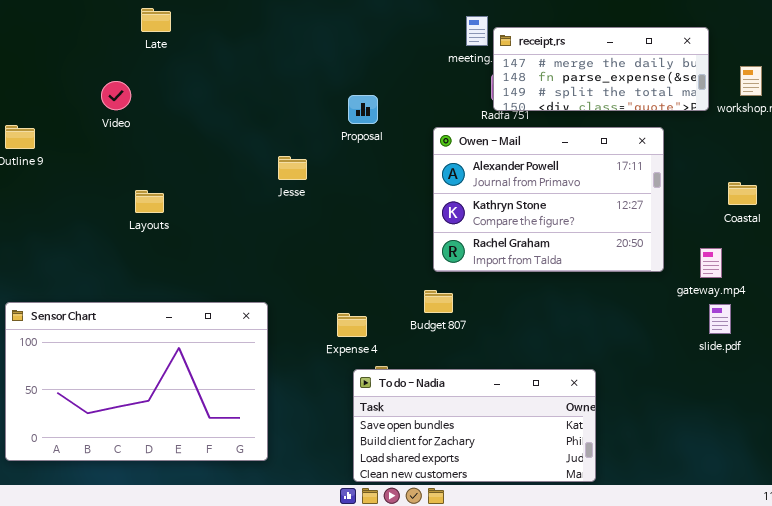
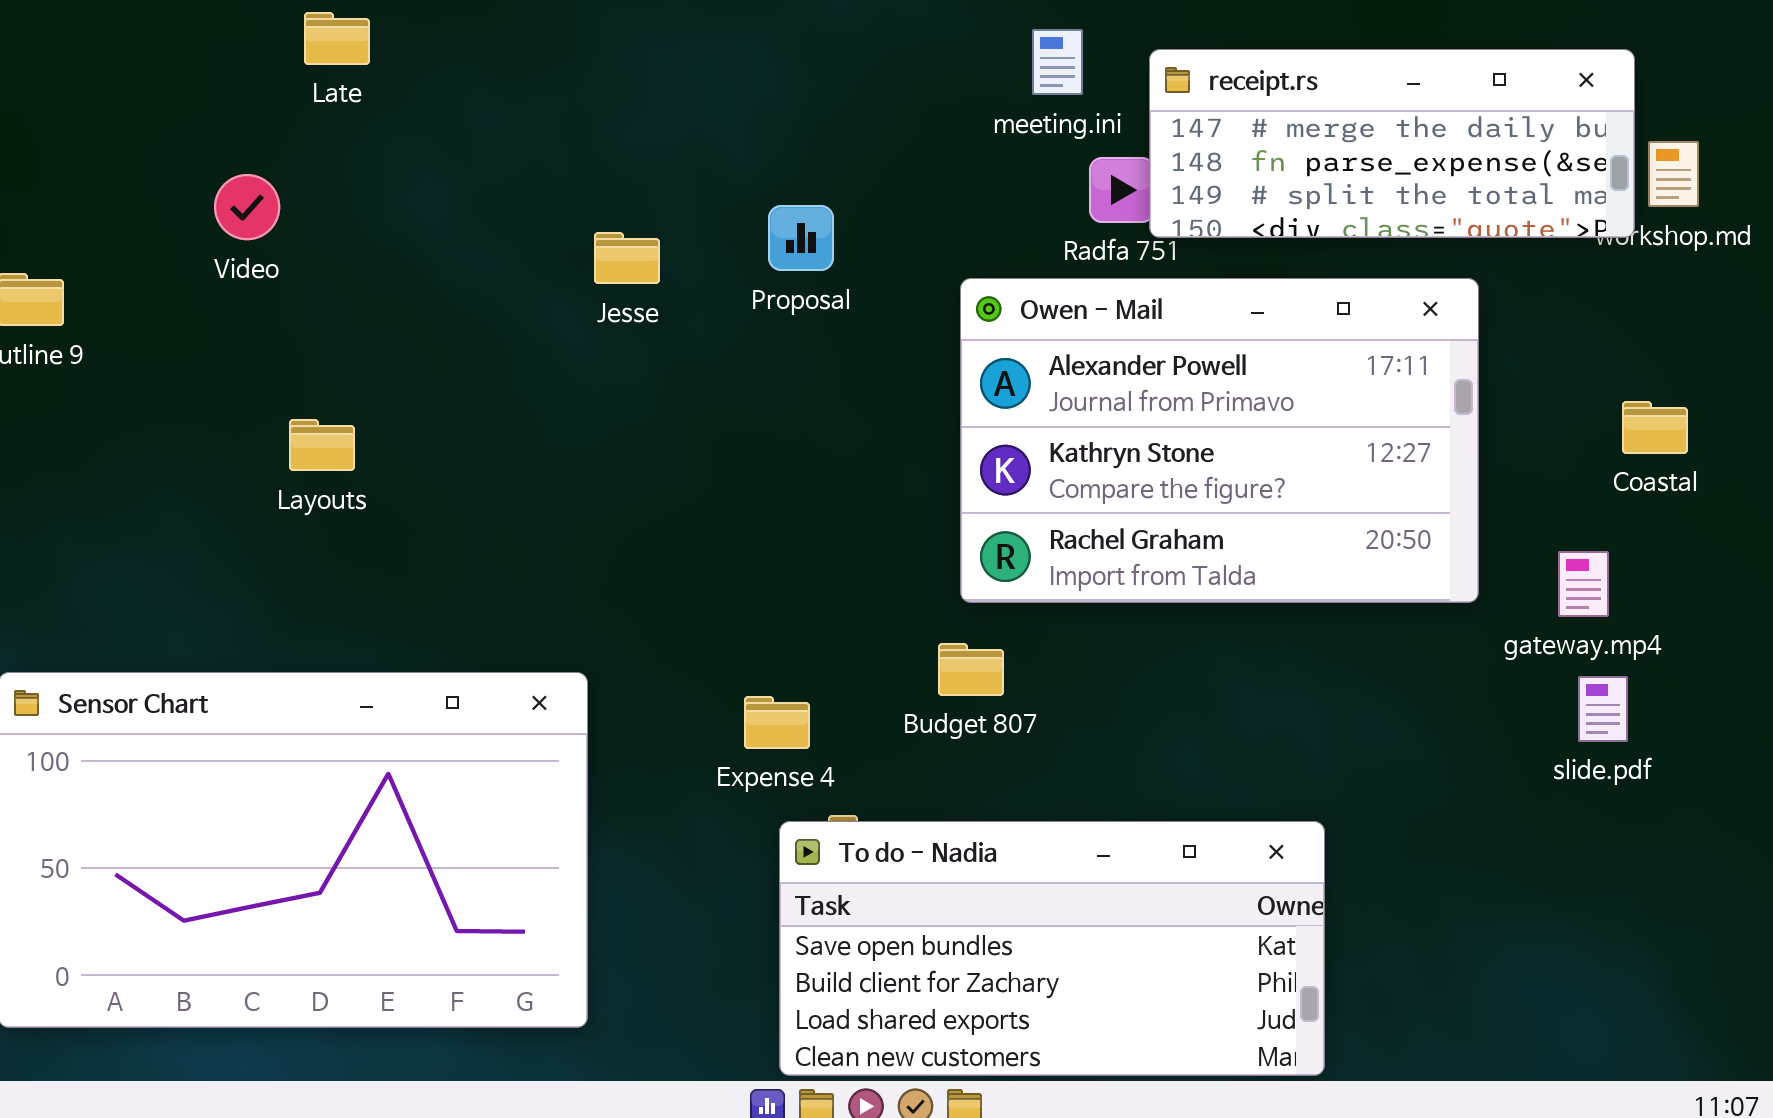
receipt.rs: [493,27,709,111] -> [1149,49,1635,238], moved
Jesse: [278,156,307,180] -> [594,232,660,284], moved

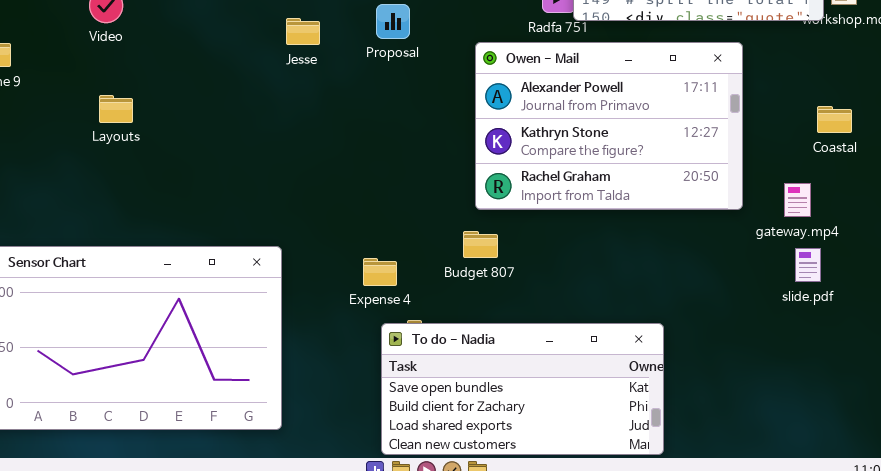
Layouts: [289,419,355,471] -> [99,95,133,123], moved

